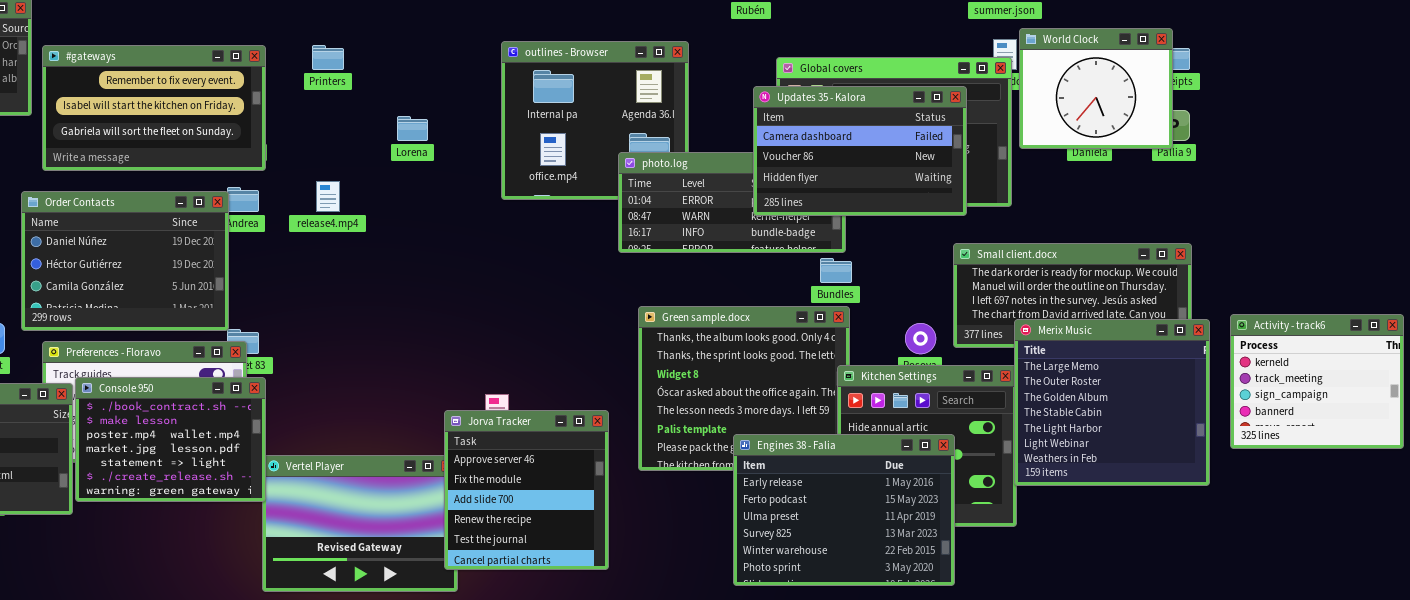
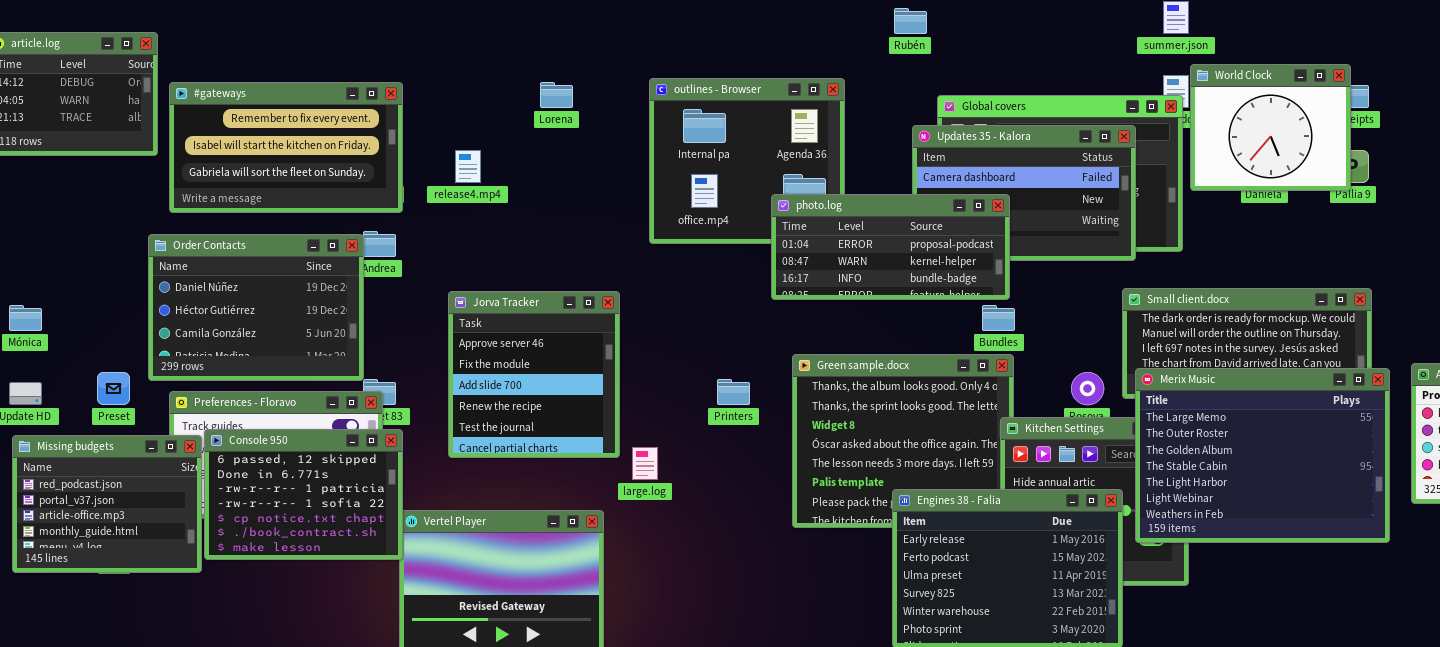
Printers: [312,45,344,70] -> [717,379,750,405], moved
Lorena: [397,116,428,141] -> [540,82,573,108], moved
photo.log: [618,152,846,253] -> [771,194,1010,300], raised
release4.mp4: [316,181,340,212] -> [455,150,481,183], moved
Merix Music: [1014,319,1210,486] -> [1135,368,1390,543], resized
Console 950: [75,377,266,502] -> [204,429,403,560], scrolled up 5 rows
Jorva Tracker: [444,410,609,570] -> [448,291,620,458], moved

